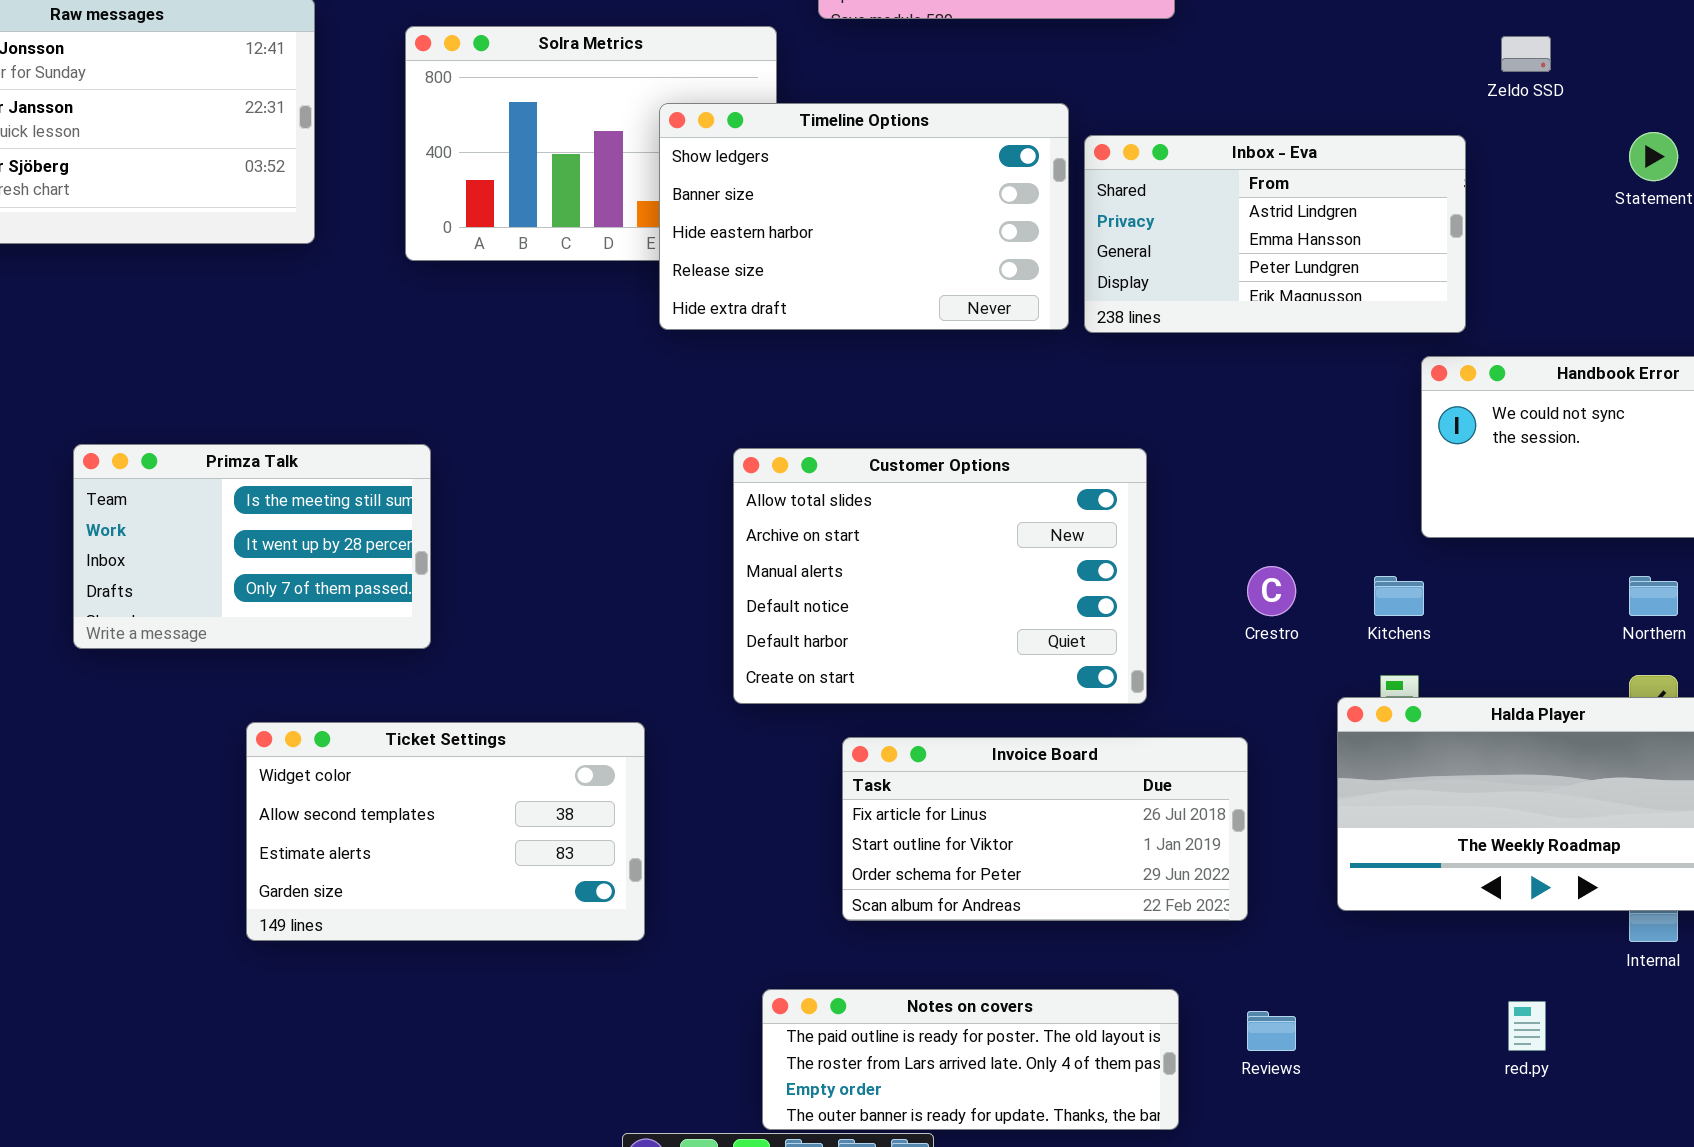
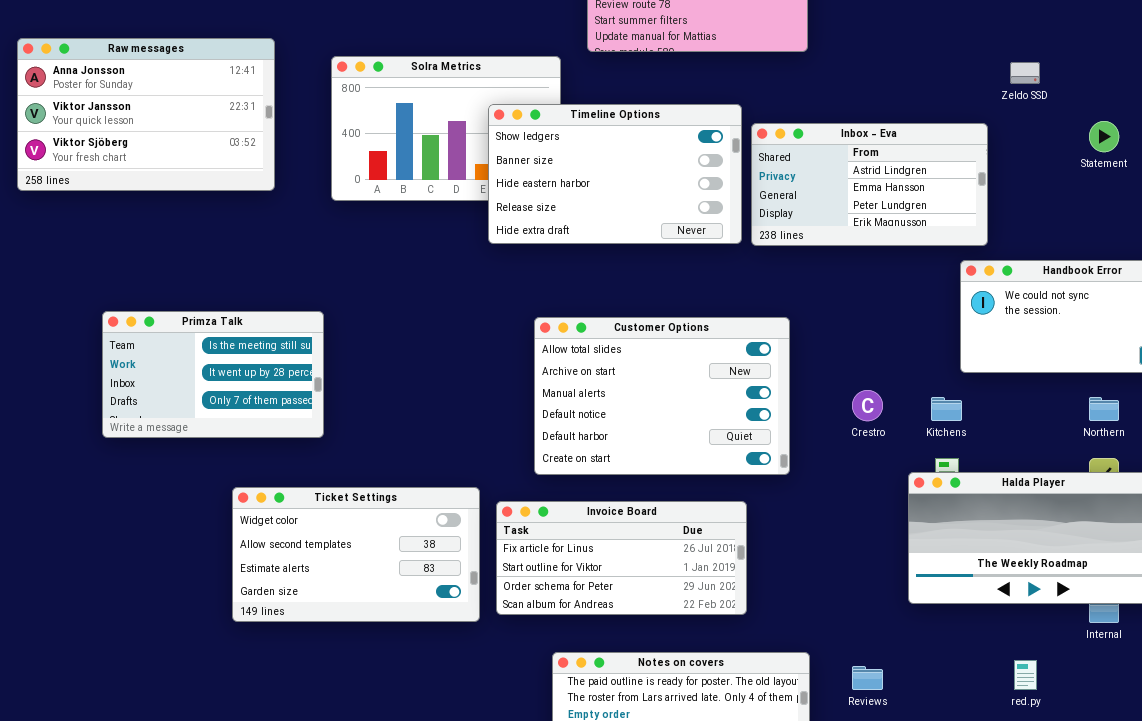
Primza Talk: [73,444,431,649] -> [102,311,324,438], moved
Invoice Board: [842,737,1248,921] -> [496,501,747,615], moved

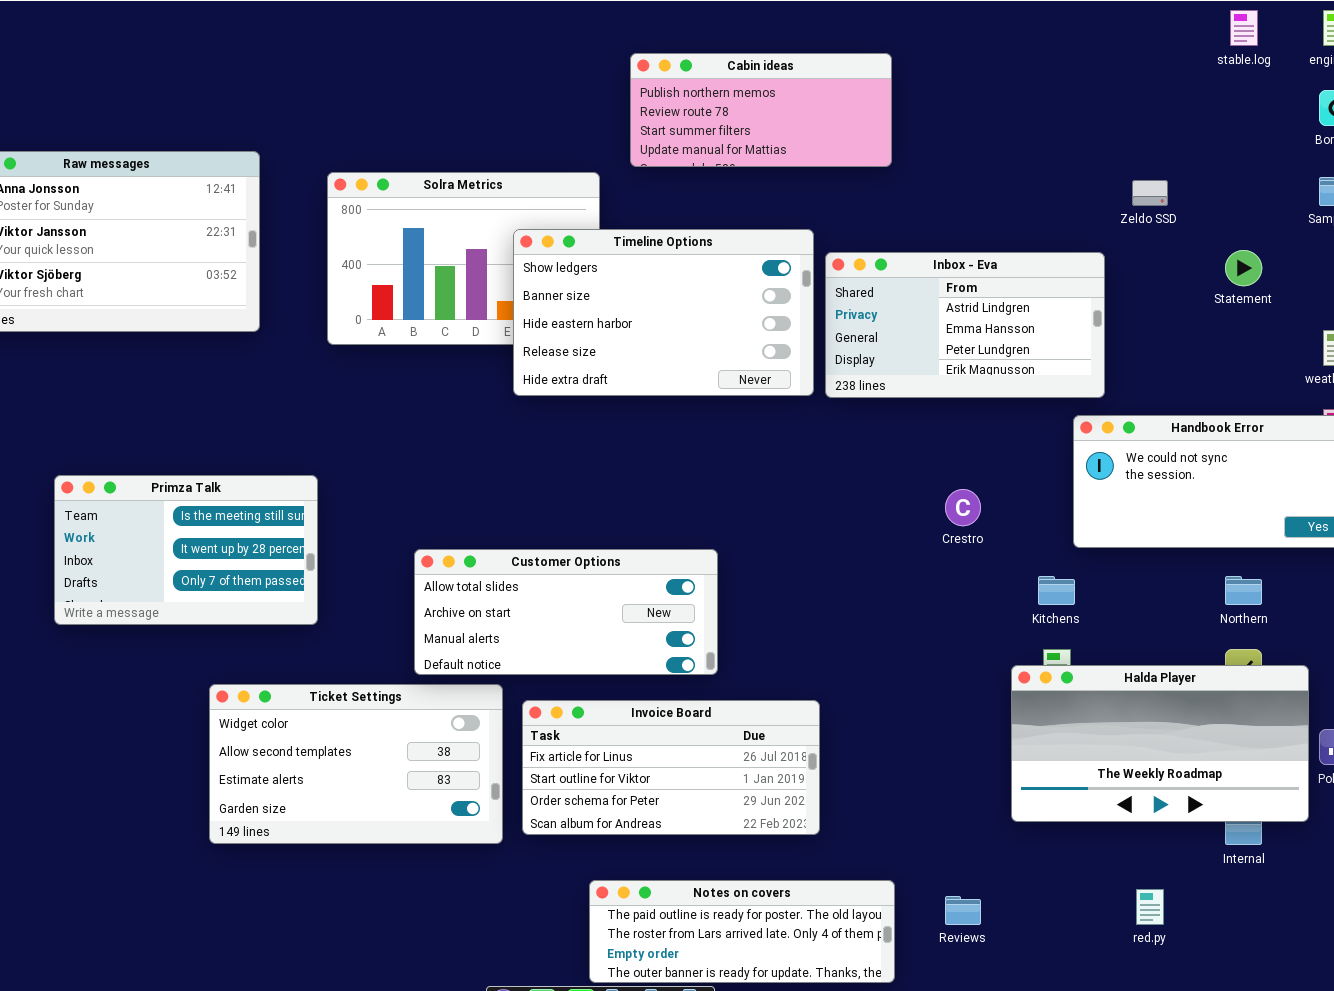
Customer Options: [534,317,790,475] -> [414,549,718,675], moved, resized
Crestro: [852,390,883,421] -> [945,489,981,526], moved

